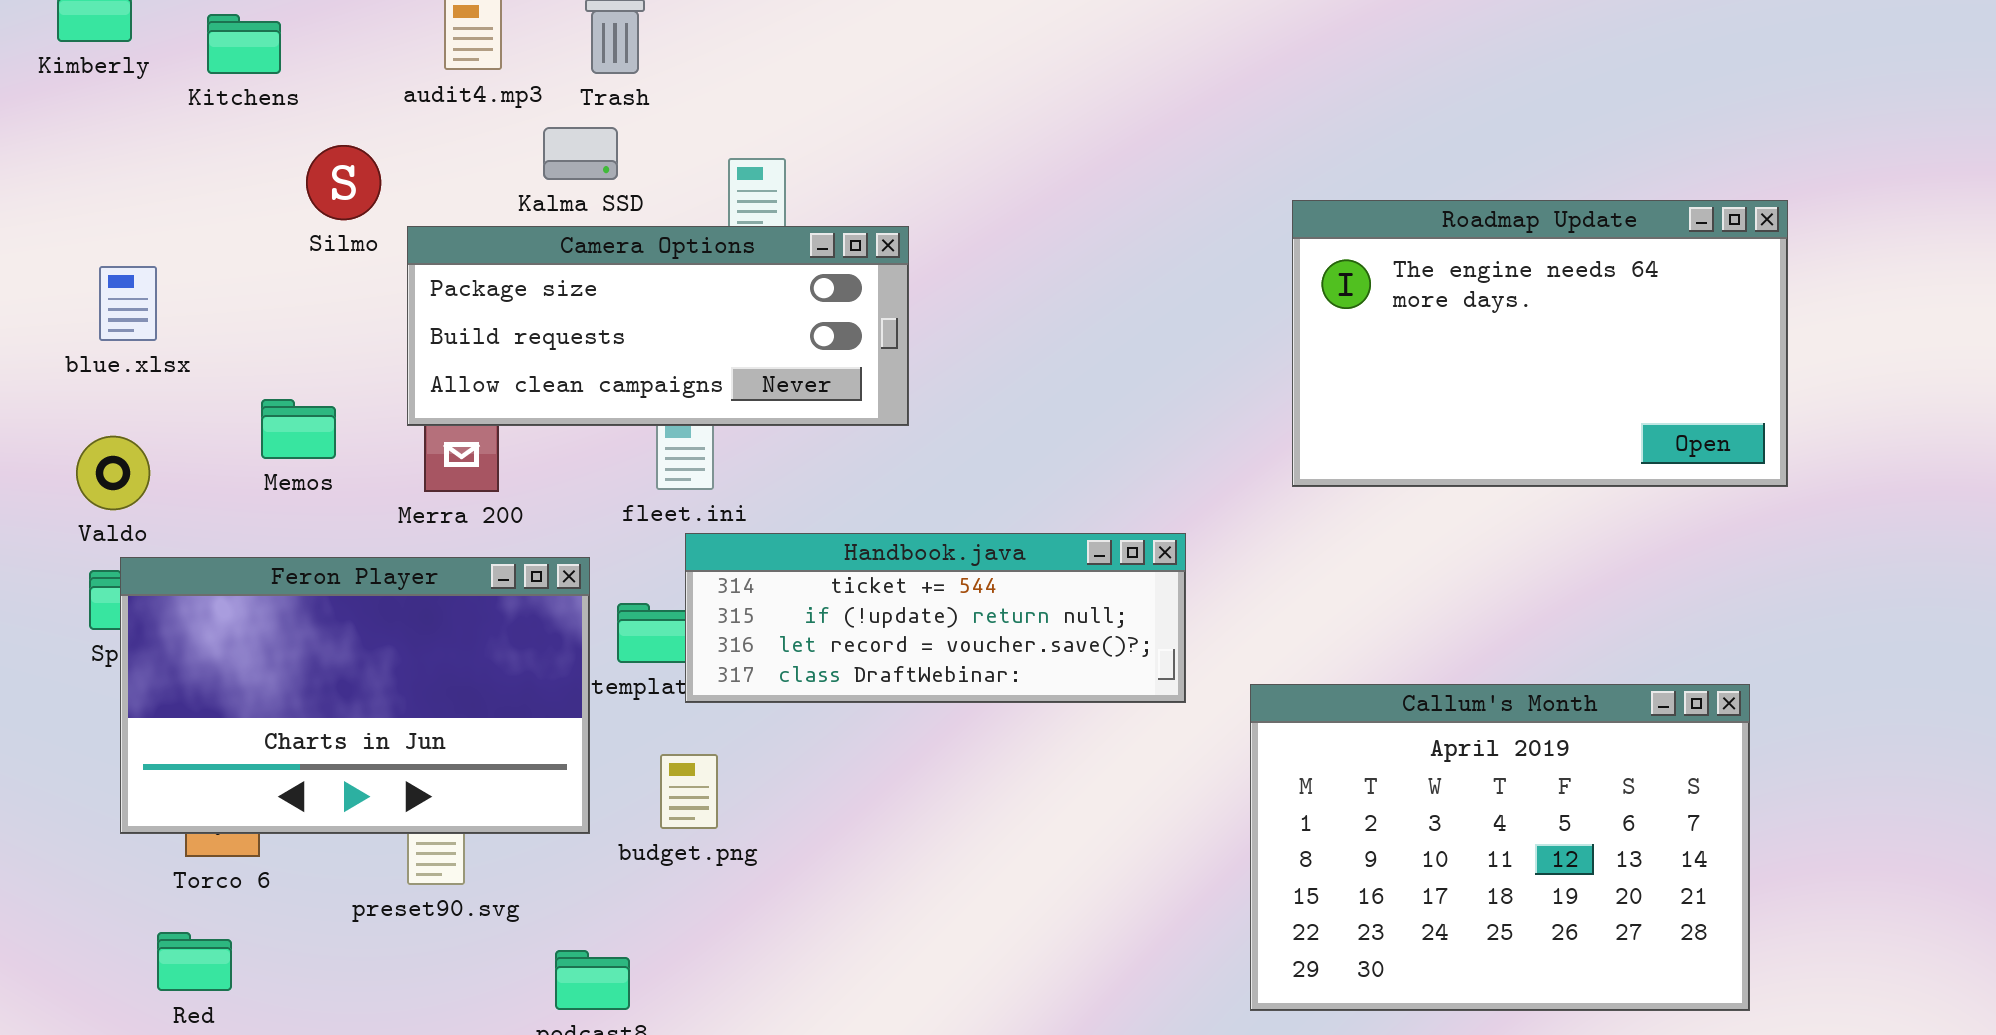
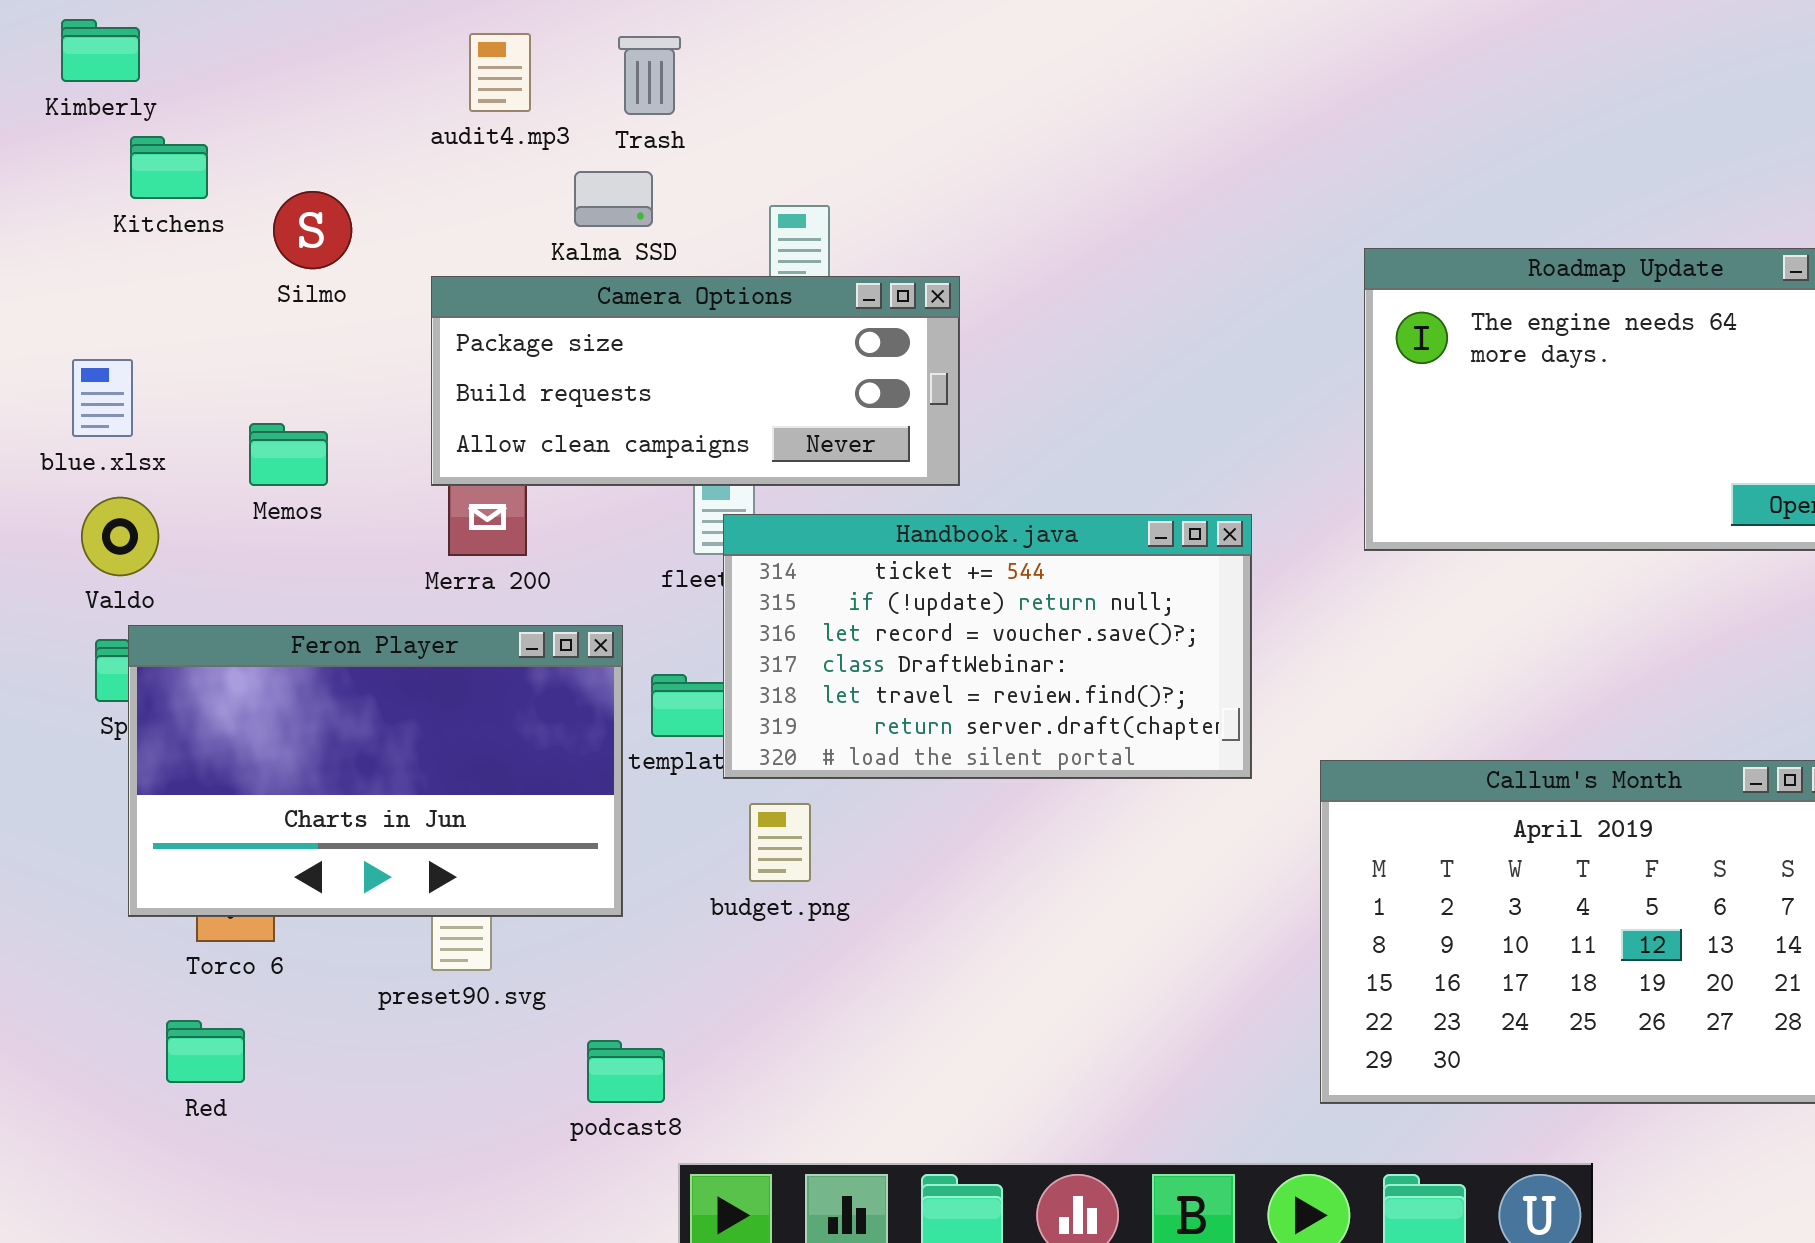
Kitchens: [207,14,281,74] -> [130,136,208,199], moved
Silmo: [306,145,381,220] -> [273,191,352,269], moved
blue.xlsx: [99,266,157,341] -> [72,359,133,437], moved
Memos: [261,399,336,459] -> [249,423,328,486], moved
Handbook.java: [685,533,1186,703] -> [723,514,1252,779], resized
budget.png: [660,754,718,829] -> [749,803,811,882], moved

